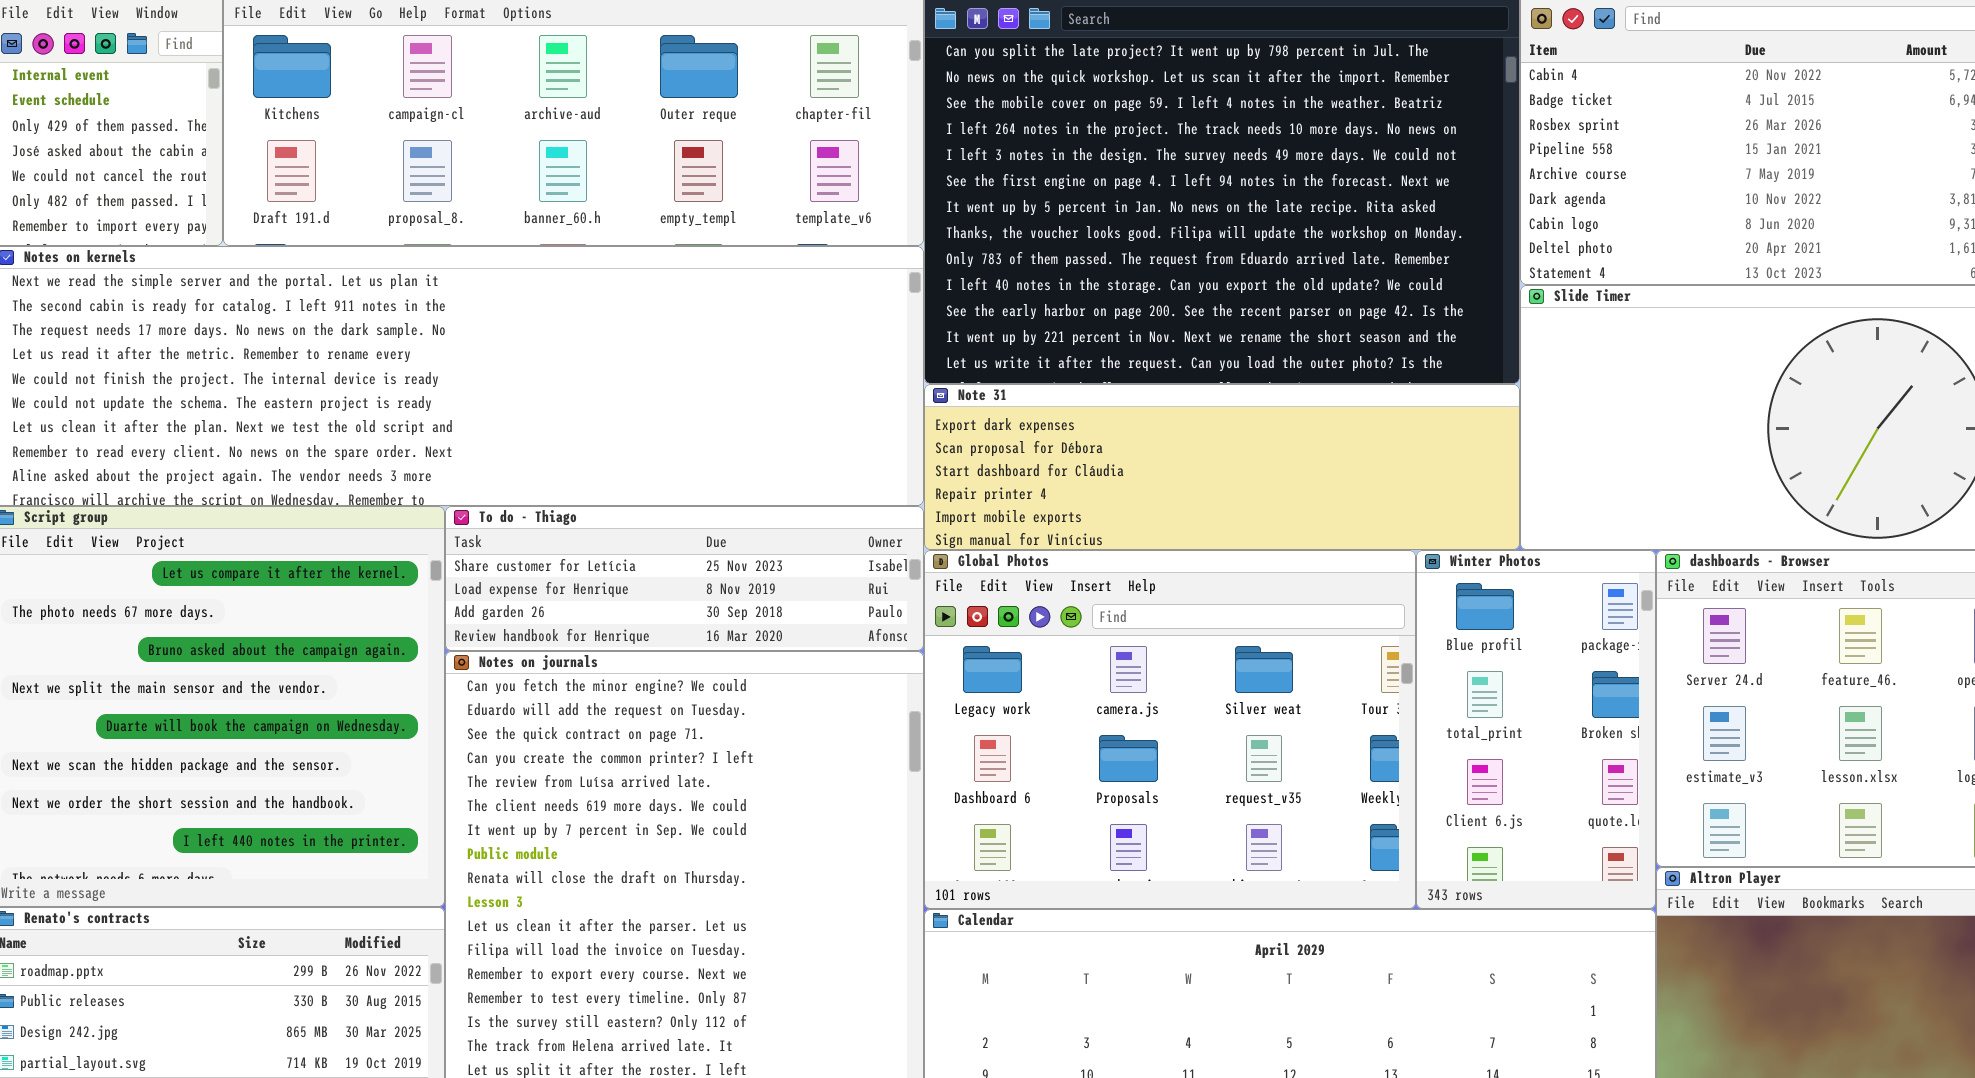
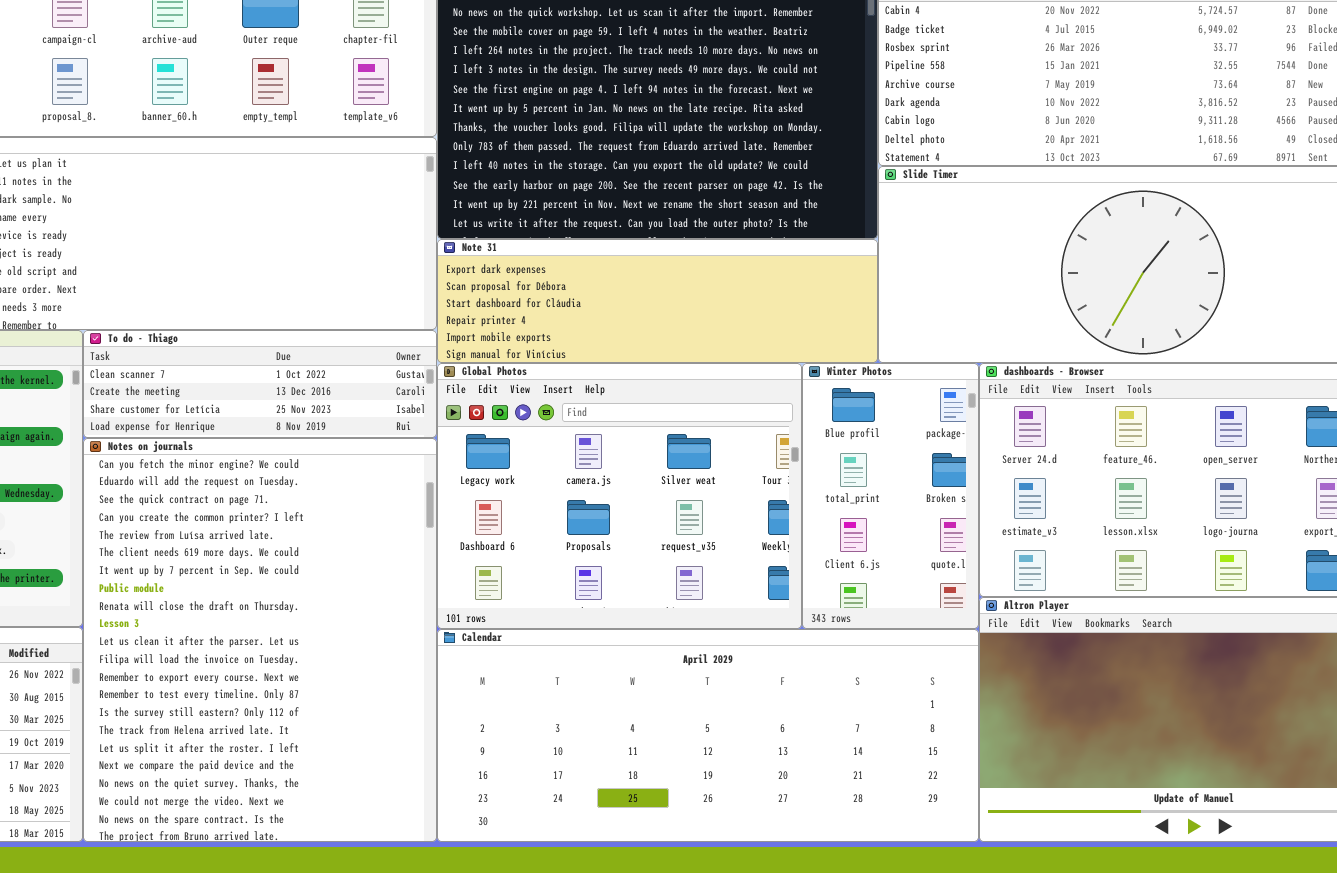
To do - Thiago: [445,506,924,651] -> [83,330,437,438], scrolled up 2 rows

